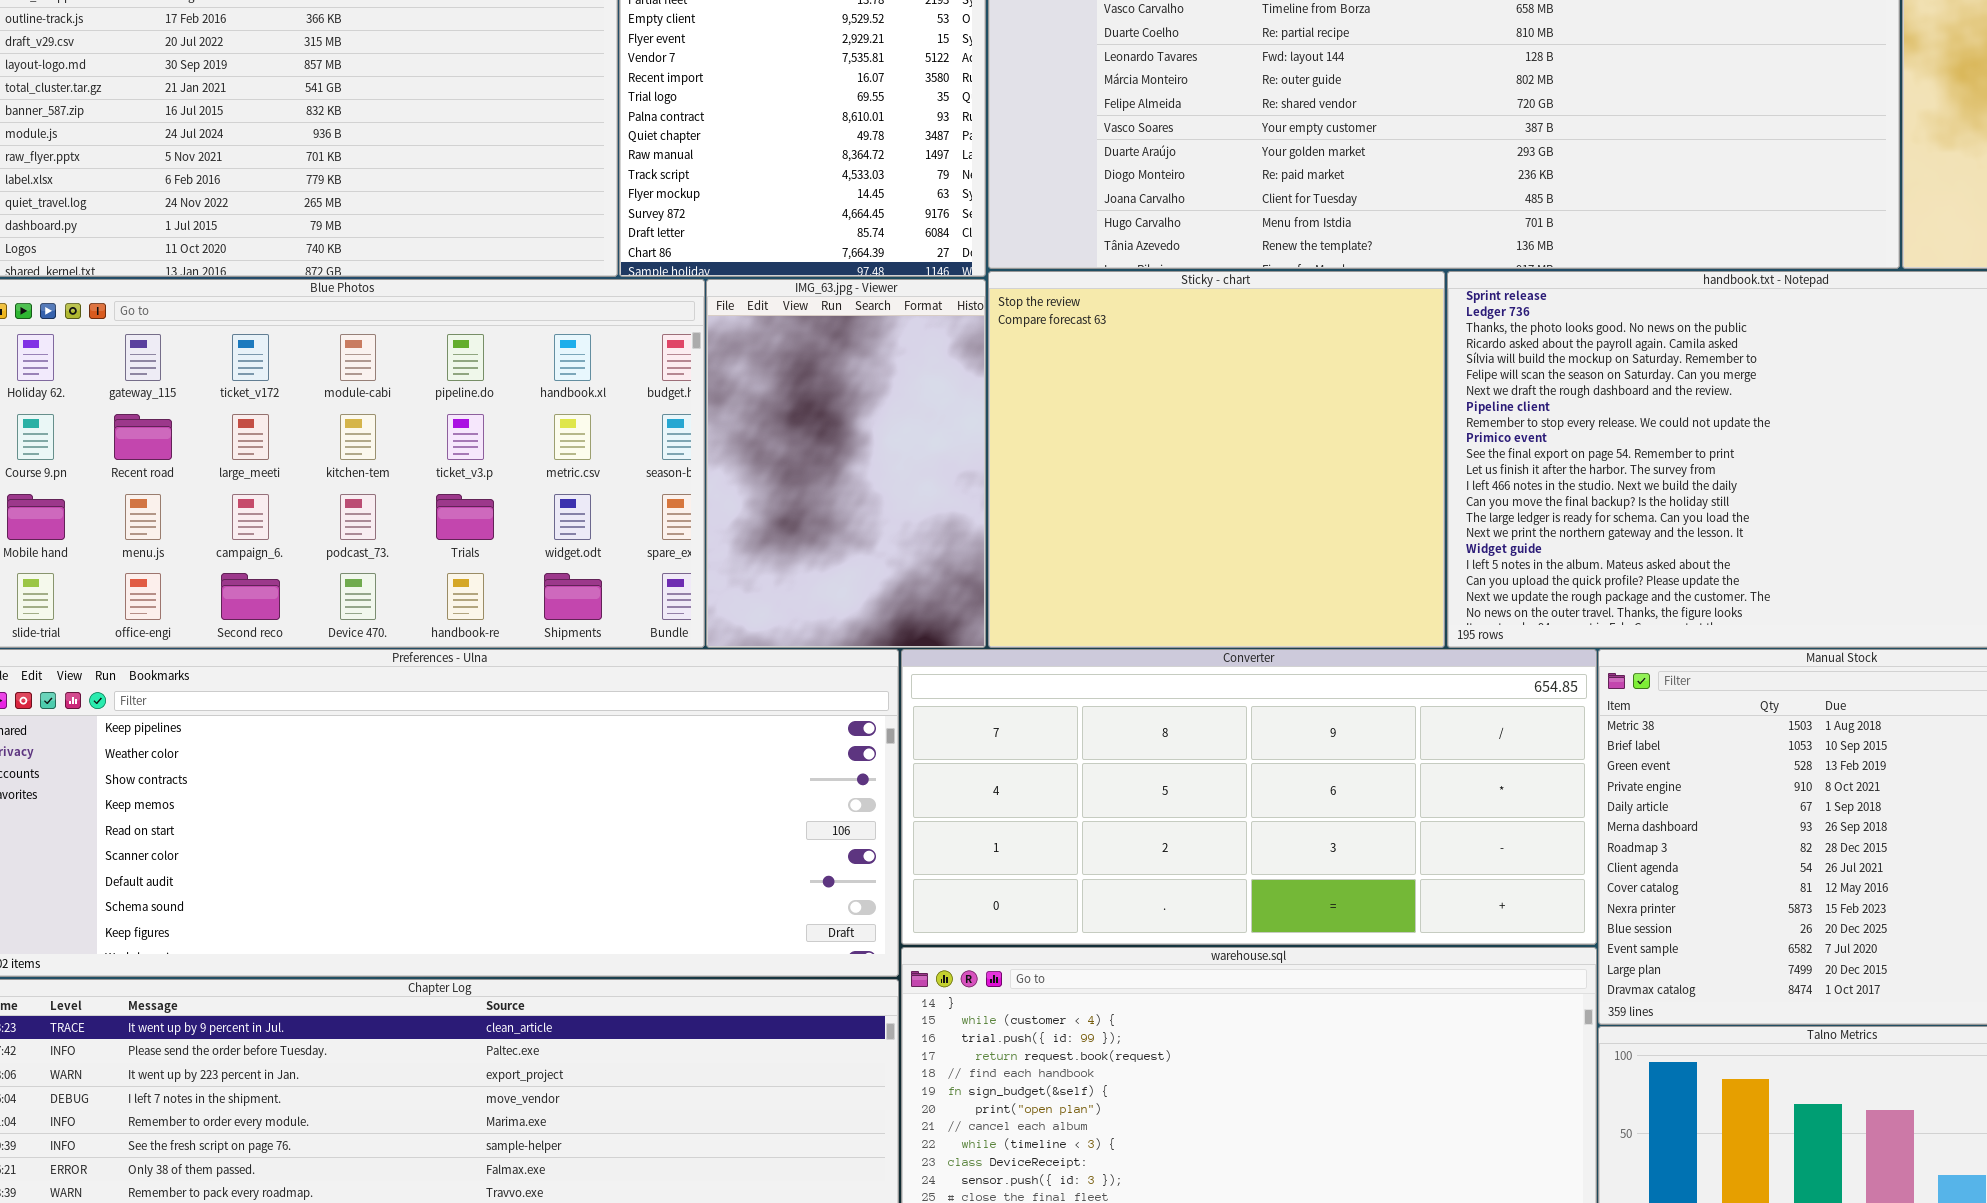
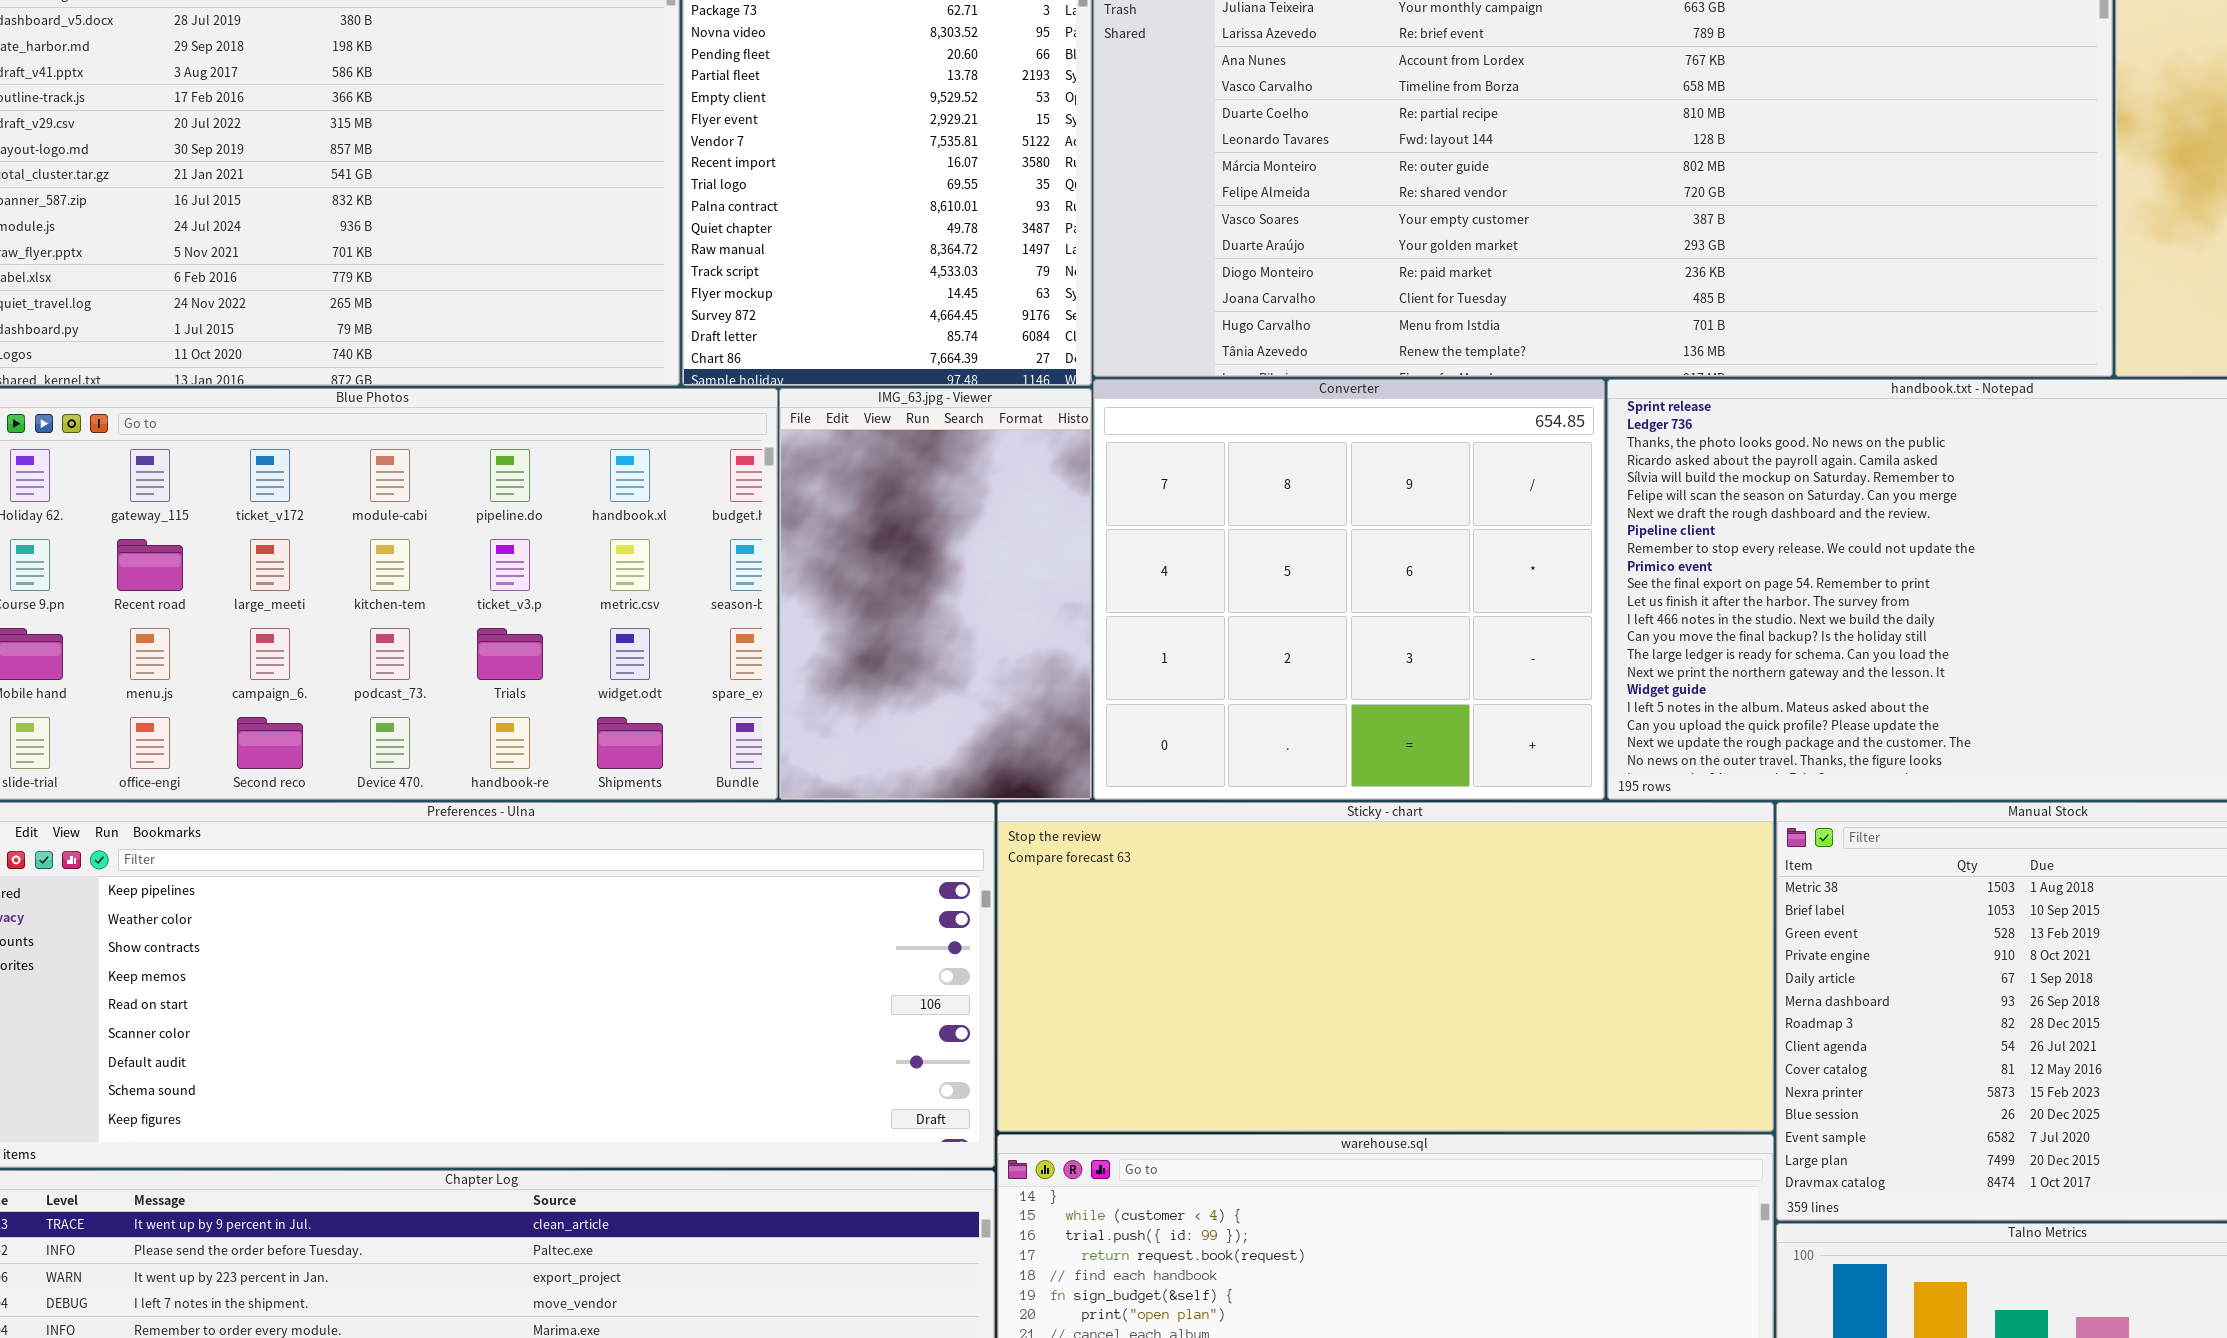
Sticky - chart: [988,271,1445,648] -> [997,802,1774,1132], moved, resized
Converter: [901,649,1597,945] -> [1093,379,1605,800], moved, resized

